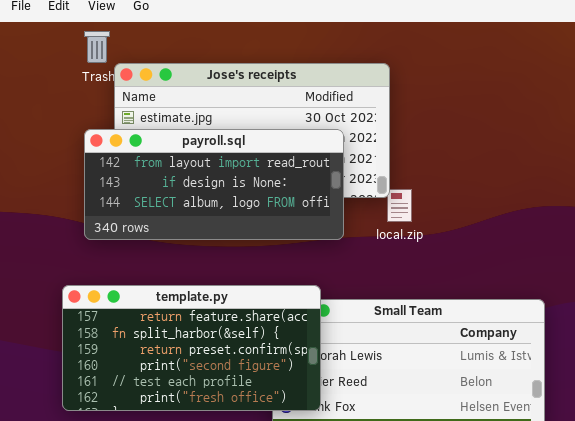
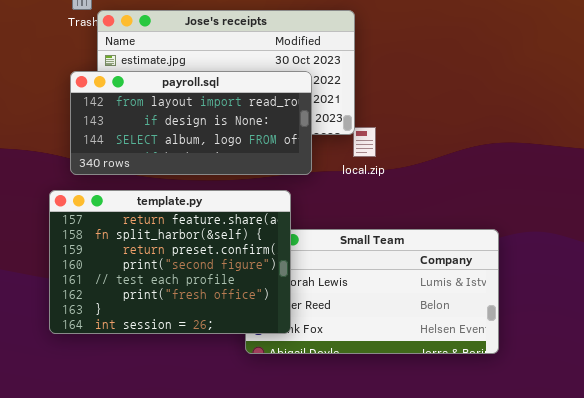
template.py: [62,285,321,411] -> [49,190,291,334], resized

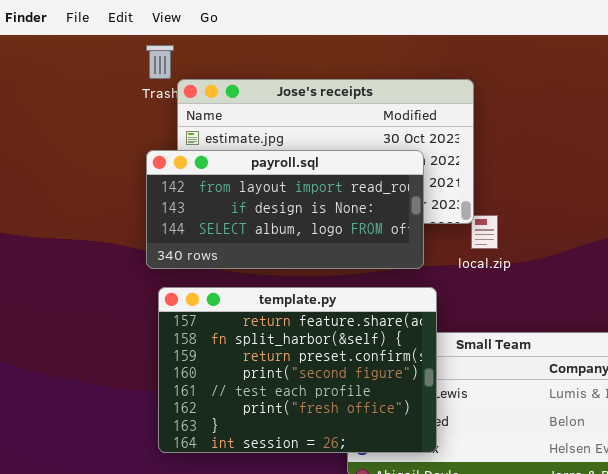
template.py: [49,190,291,334] -> [158,287,437,453], moved

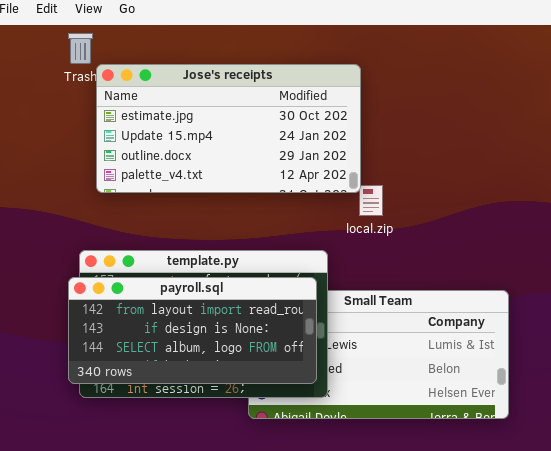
payroll.sql: [146,150,424,269] -> [68,277,317,384], moved

